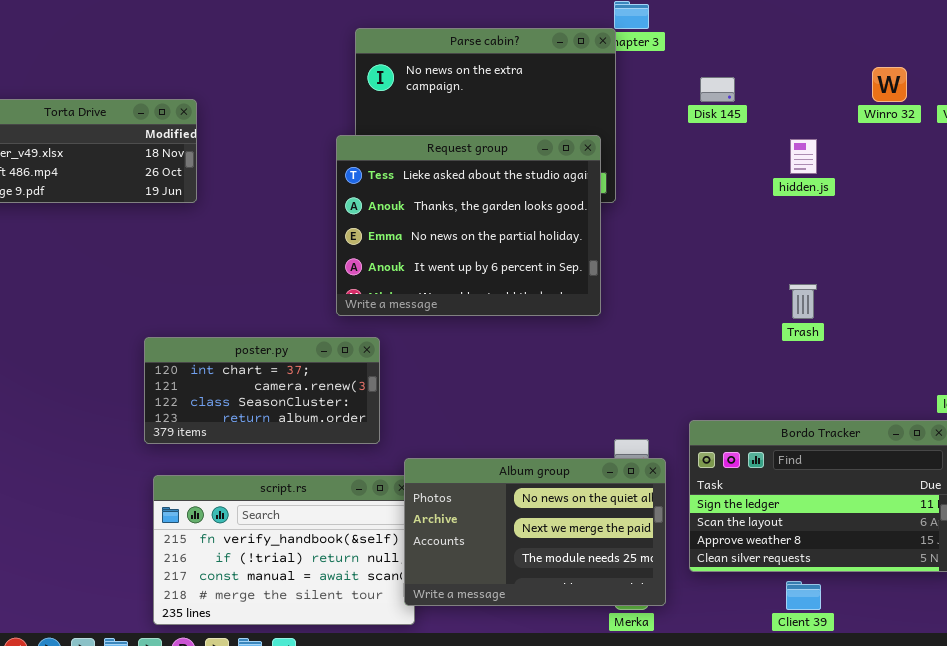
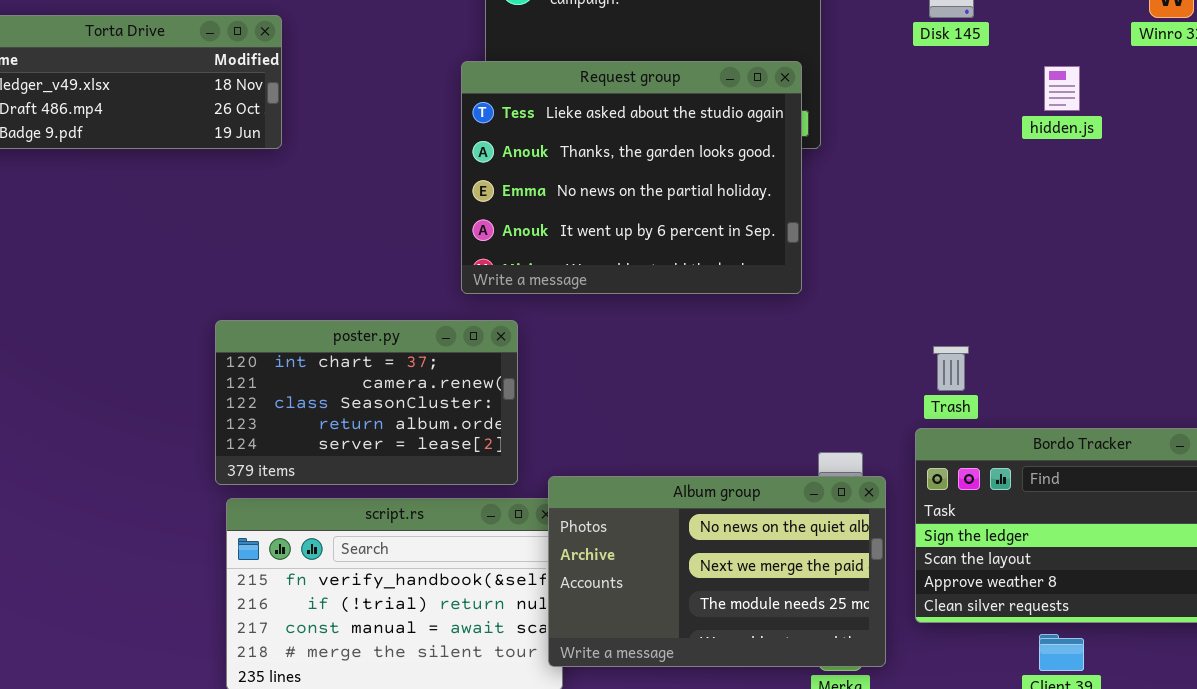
Trash: [789,284,817,319] -> [933,346,969,391], moved
poster.py: [144,337,380,444] -> [215,320,518,485], resized

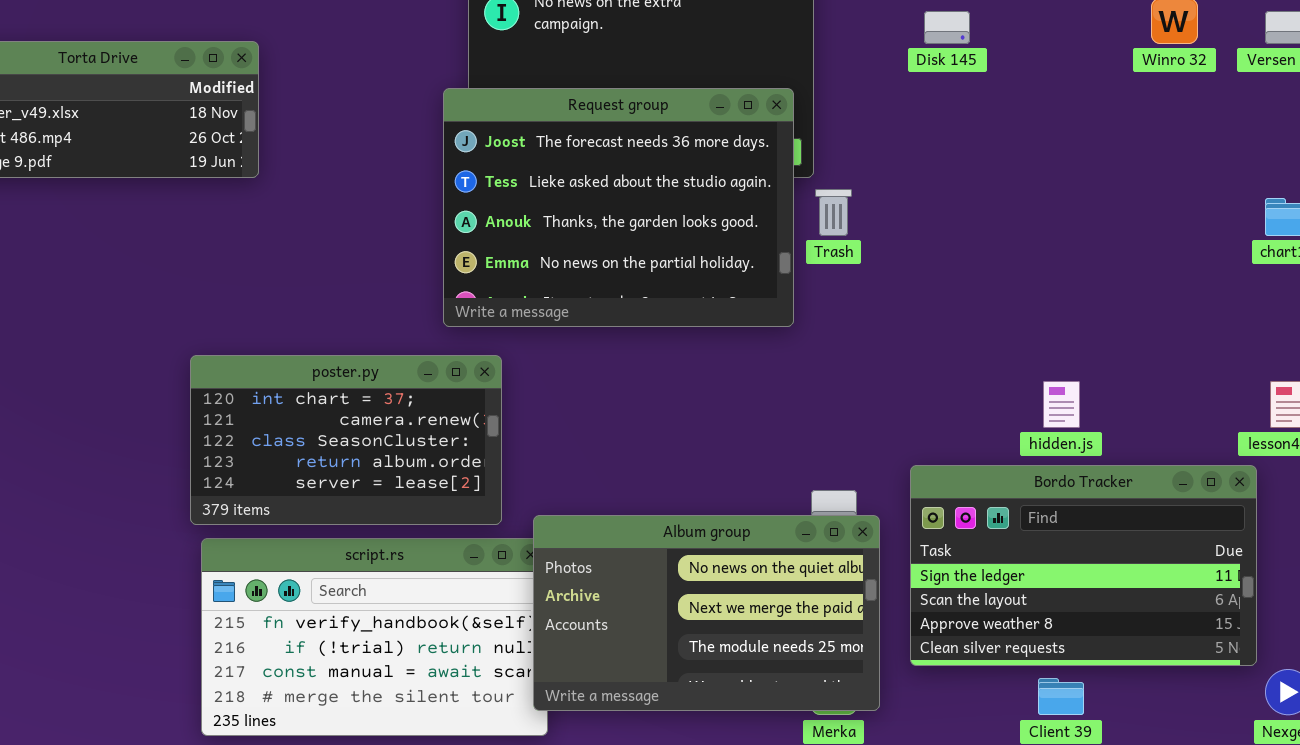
Request group: [461,61,802,294] -> [443,88,794,327], scrolled up 1 row
hidden.js: [1044,66,1080,111] -> [1043,381,1080,428], moved
Trash: [933,346,969,391] -> [815,189,852,236], moved

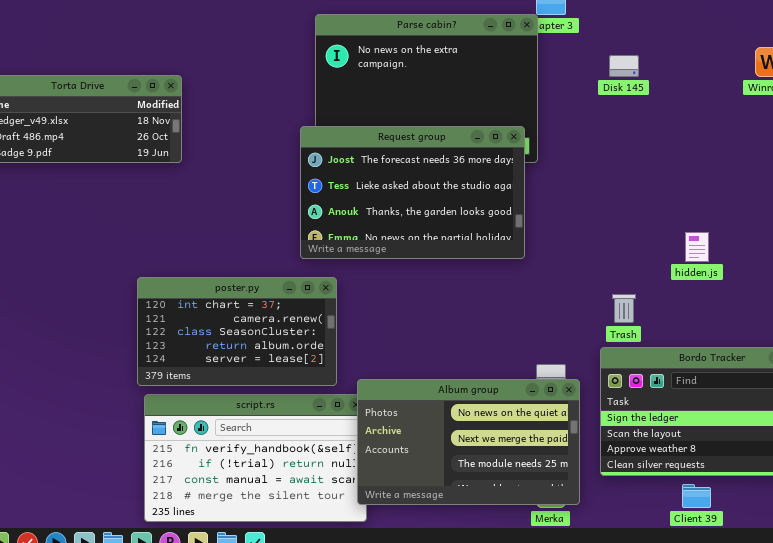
Request group: [443,88,794,327] -> [300,126,525,259], resized
Trash: [815,189,852,236] -> [612,294,636,323], moved
hidden.js: [1043,381,1080,428] -> [685,232,709,262], moved

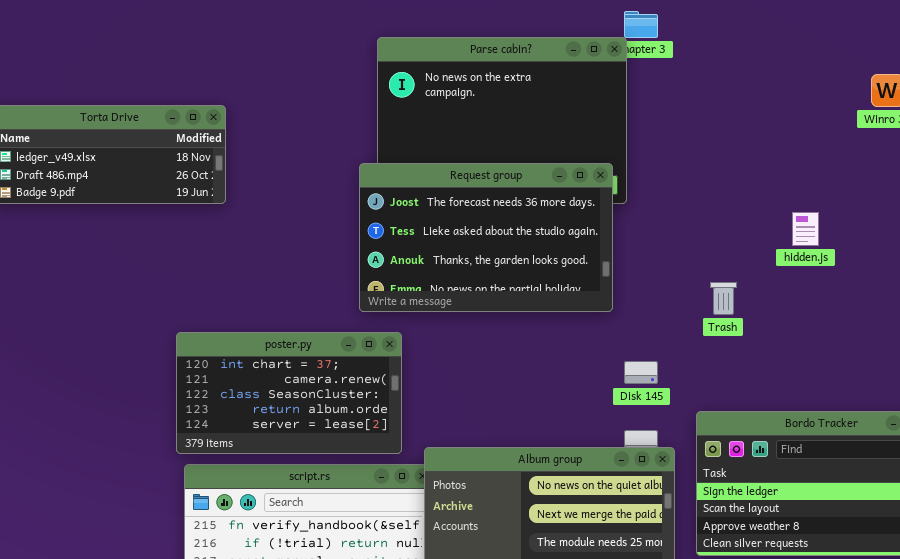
Disk 145: [609,55,639,77] -> [624,361,658,384], moved
hidden.js: [685,232,709,262] -> [792,212,819,246], moved
Trash: [612,294,636,323] -> [710,282,737,315], moved

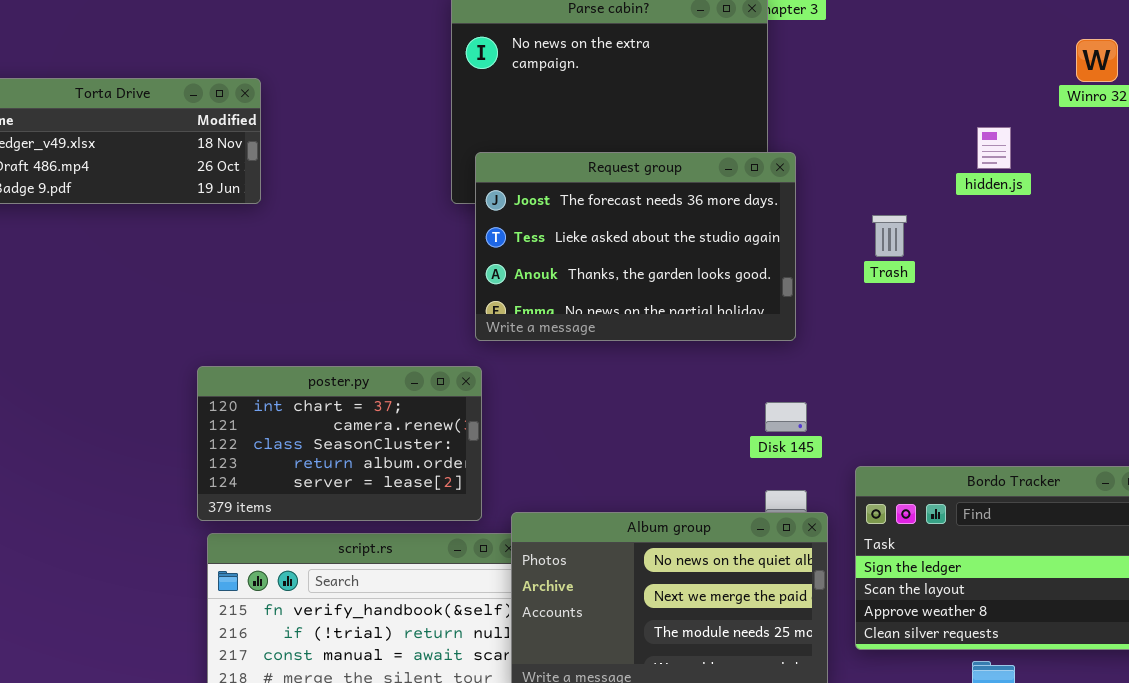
Request group: [359,163,613,312] -> [475,152,796,341], moved
hidden.js: [792,212,819,246] -> [977,127,1011,169], moved
Trash: [710,282,737,315] -> [872,215,907,257], moved

